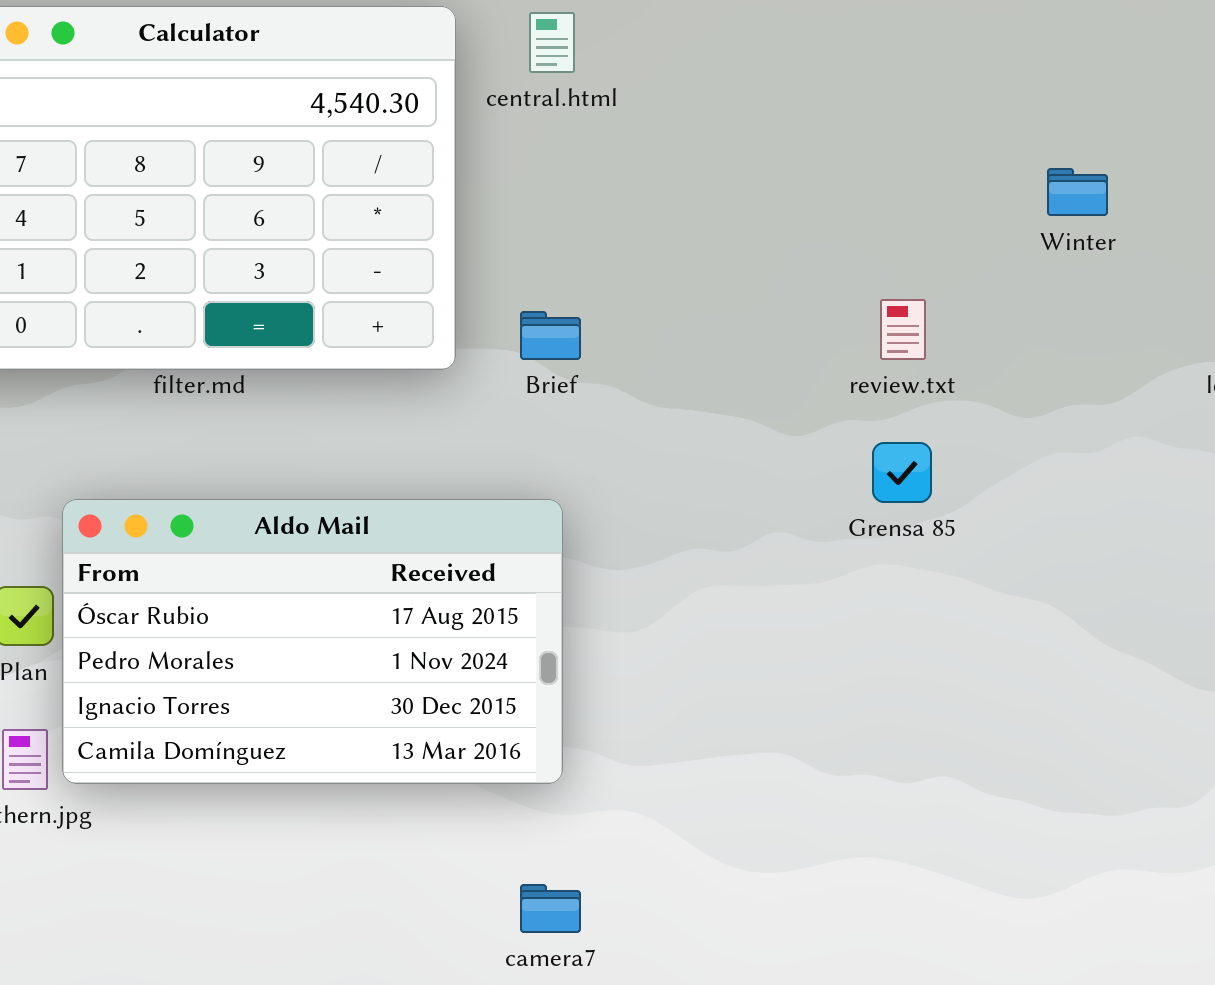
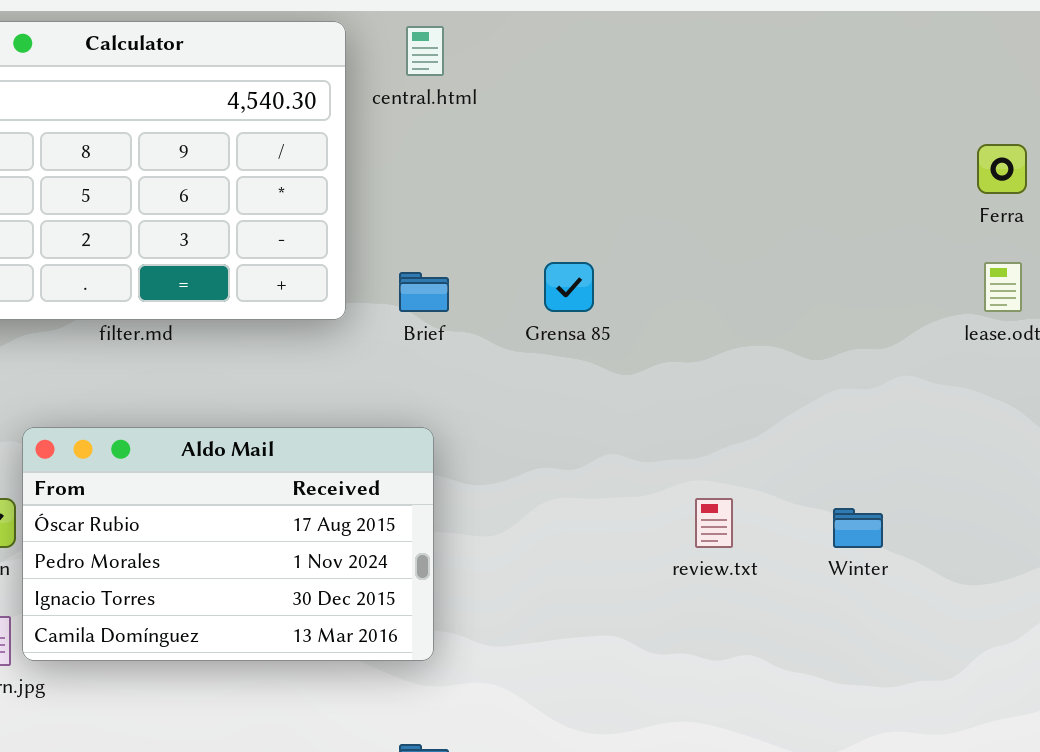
Winter: [1047,168,1108,216] -> [833,508,883,548], moved
review.txt: [880,299,926,360] -> [695,498,733,548], moved
Grensa 85: [872,442,932,503] -> [544,262,594,312], moved

